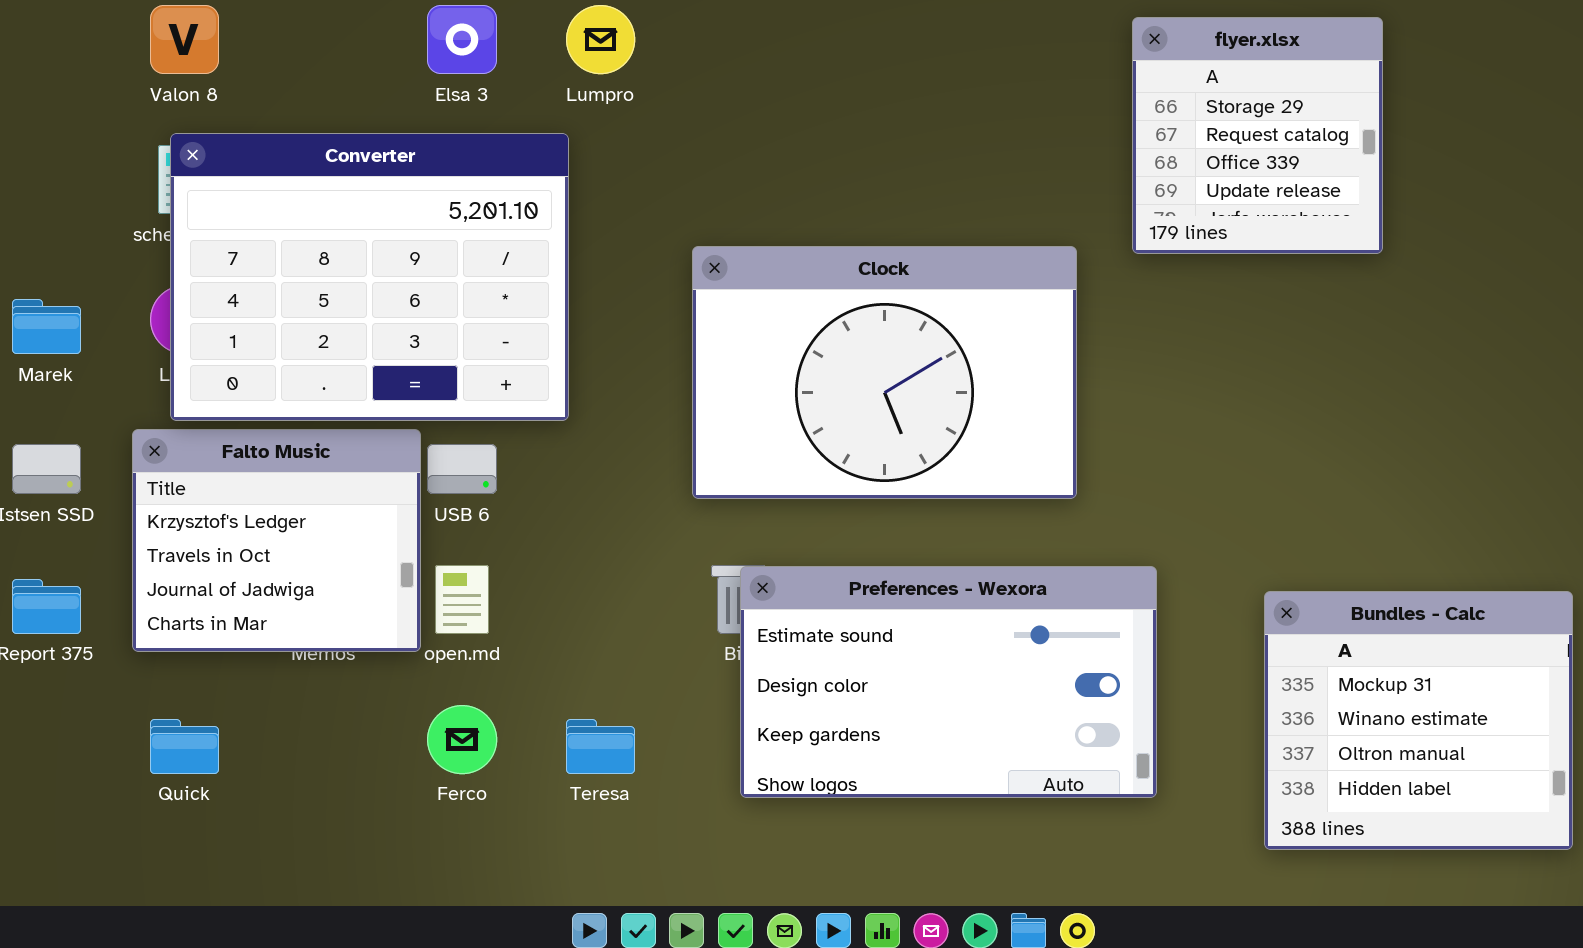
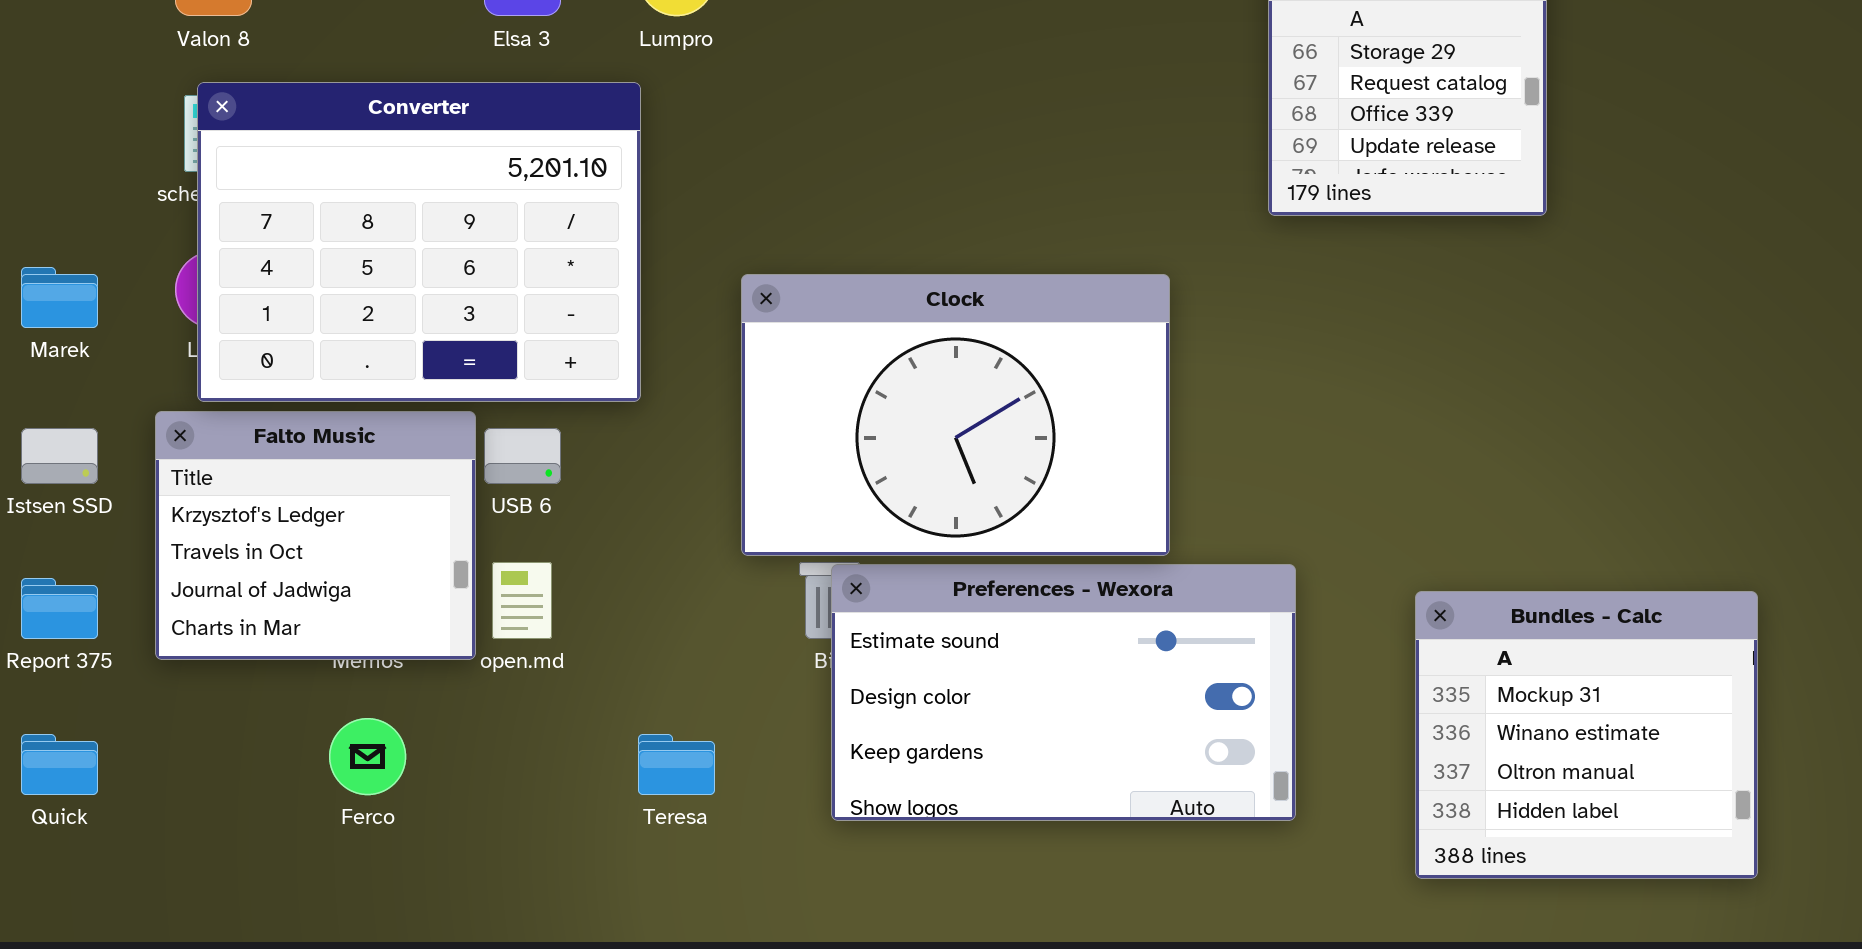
Clock: [692,246,1077,499] -> [741,274,1170,556], moved
Ferco: [427,705,497,774] -> [329,718,406,795], moved
Quick: [150,719,219,774] -> [21,734,98,795], moved

